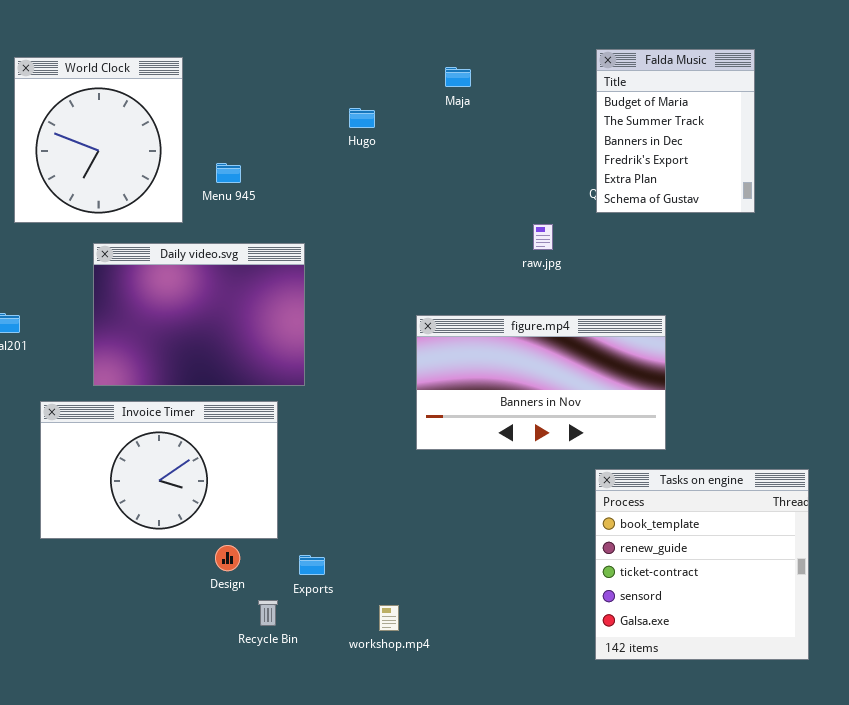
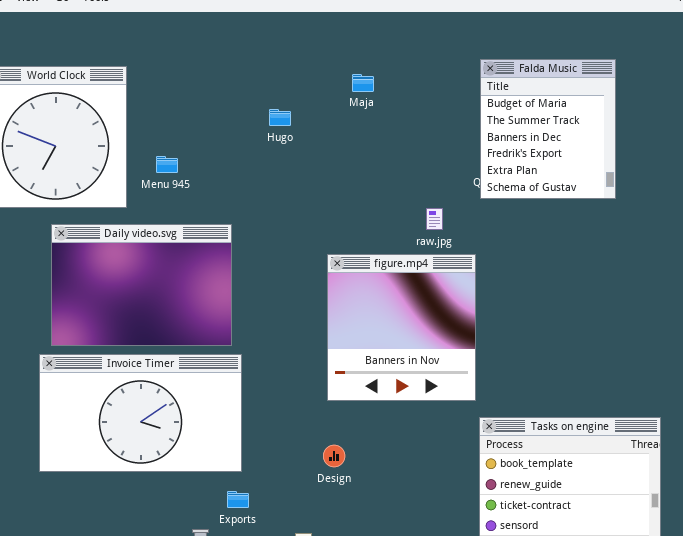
figure.mp4: [416,315,666,450] -> [327,254,476,401], resized
Invoice Timer: [40,401,278,539] -> [39,354,242,472], moved
Design: [215,545,240,571] -> [323,445,345,467], moved

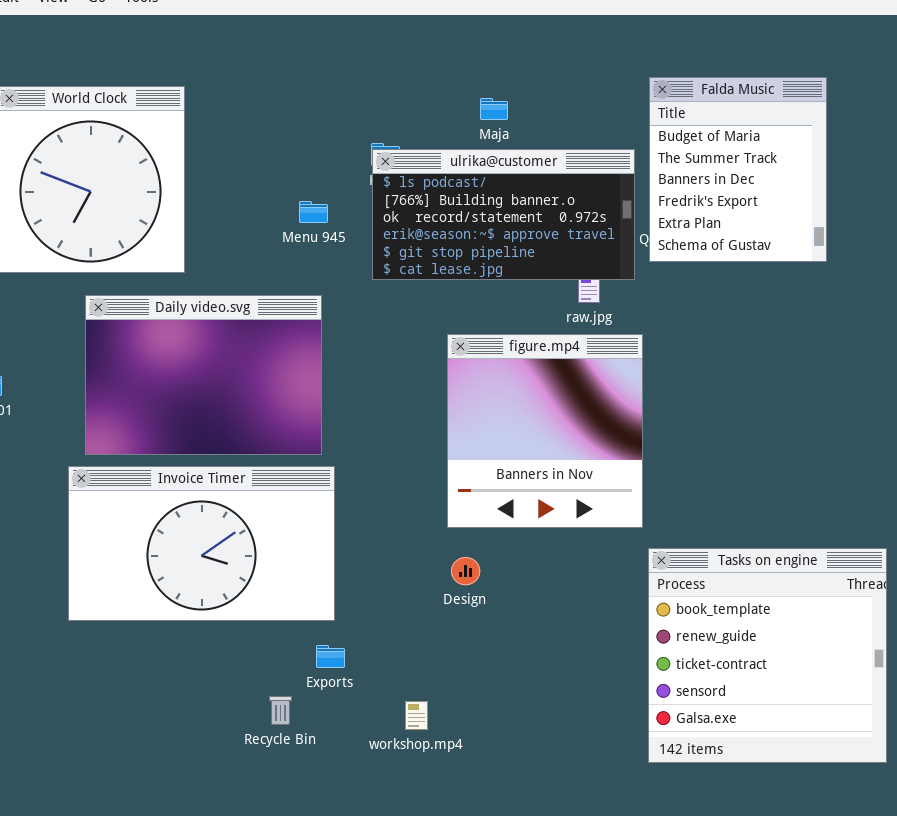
ulrika@customer: none -> [372,149,635,280], opened
Menu 945: [156,156,178,173] -> [299,201,328,223], moved
Design: [323,445,345,467] -> [451,557,480,585], moved

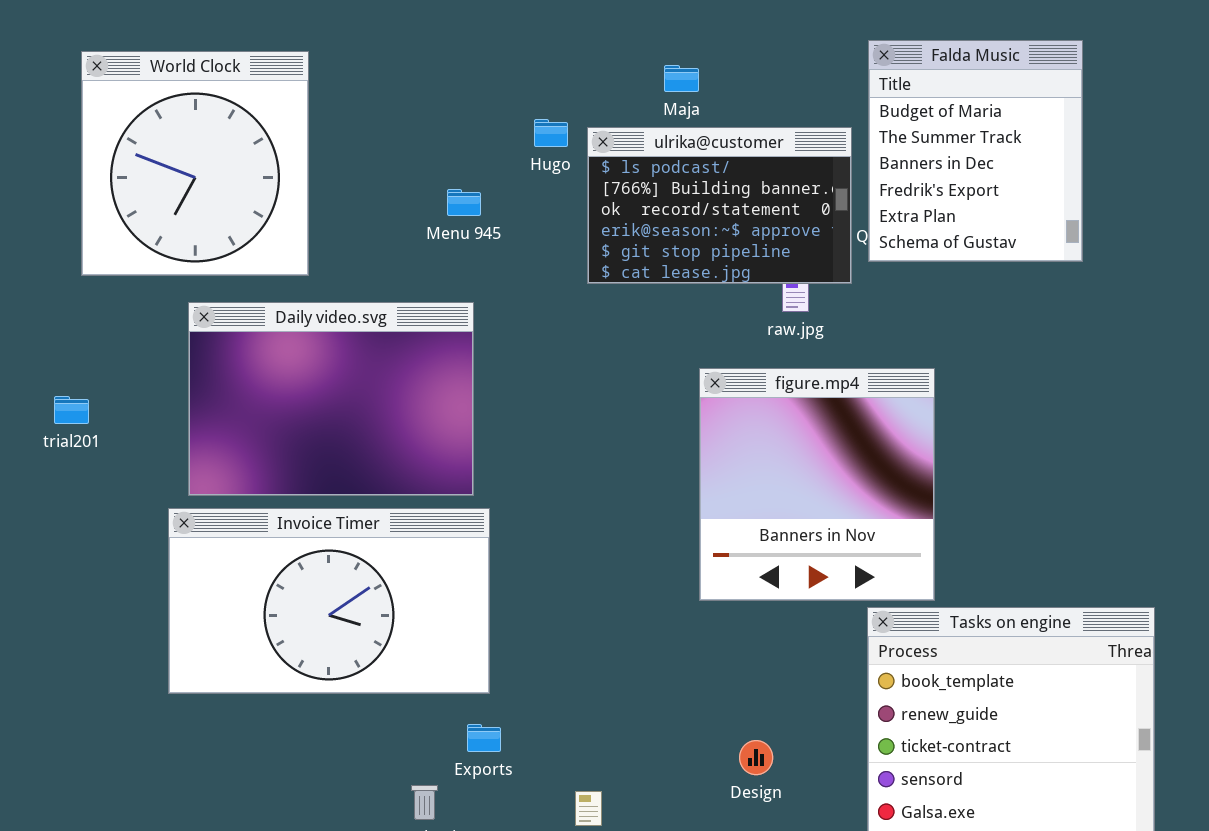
ulrika@customer: [372,149,635,280] -> [587,127,852,284], resized
figure.mp4: [447,334,643,528] -> [699,368,935,601], moved
Design: [451,557,480,585] -> [739,740,773,775], moved

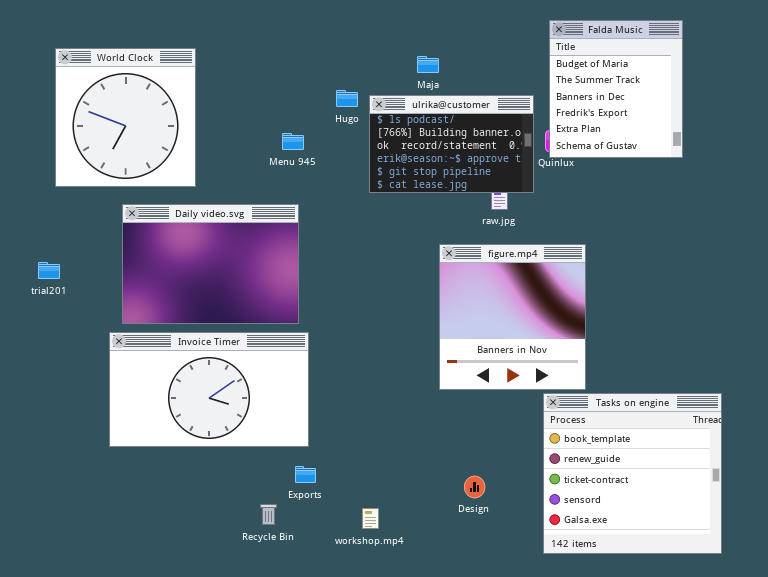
Falda Music: [868,40,1083,262] -> [549,20,683,158], moved

